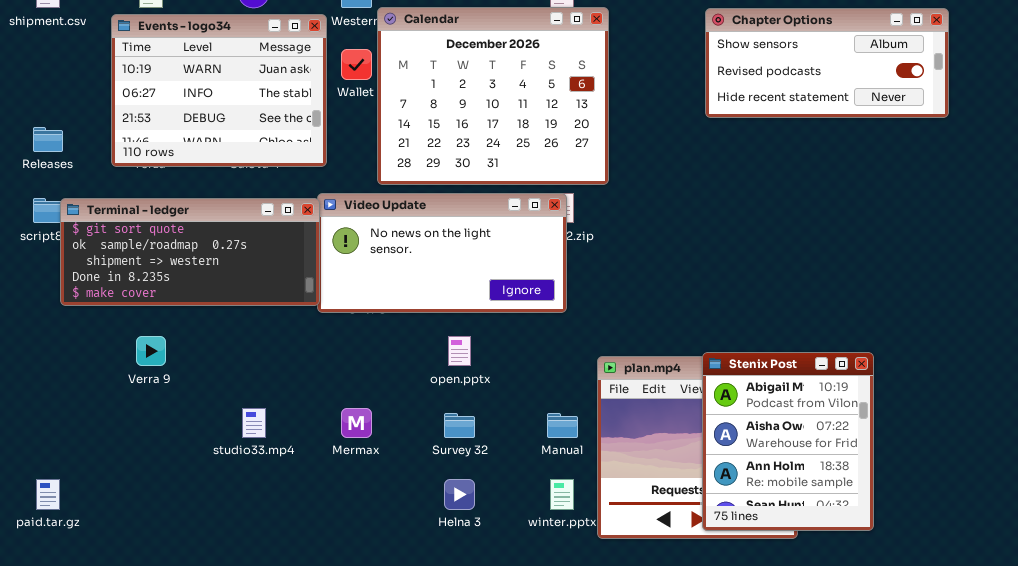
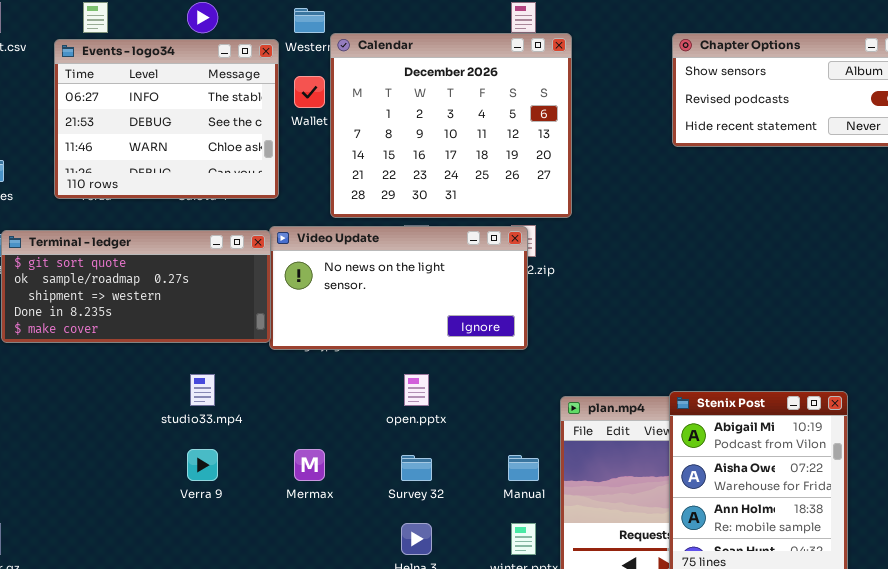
Events - logo34: [111,14,327,167] -> [54,39,279,199], scrolled down 1 row
Verra 9: [136,336,166,366] -> [187,449,218,481], moved
studio33.mp4: [242,408,266,438] -> [190,374,215,406], moved

